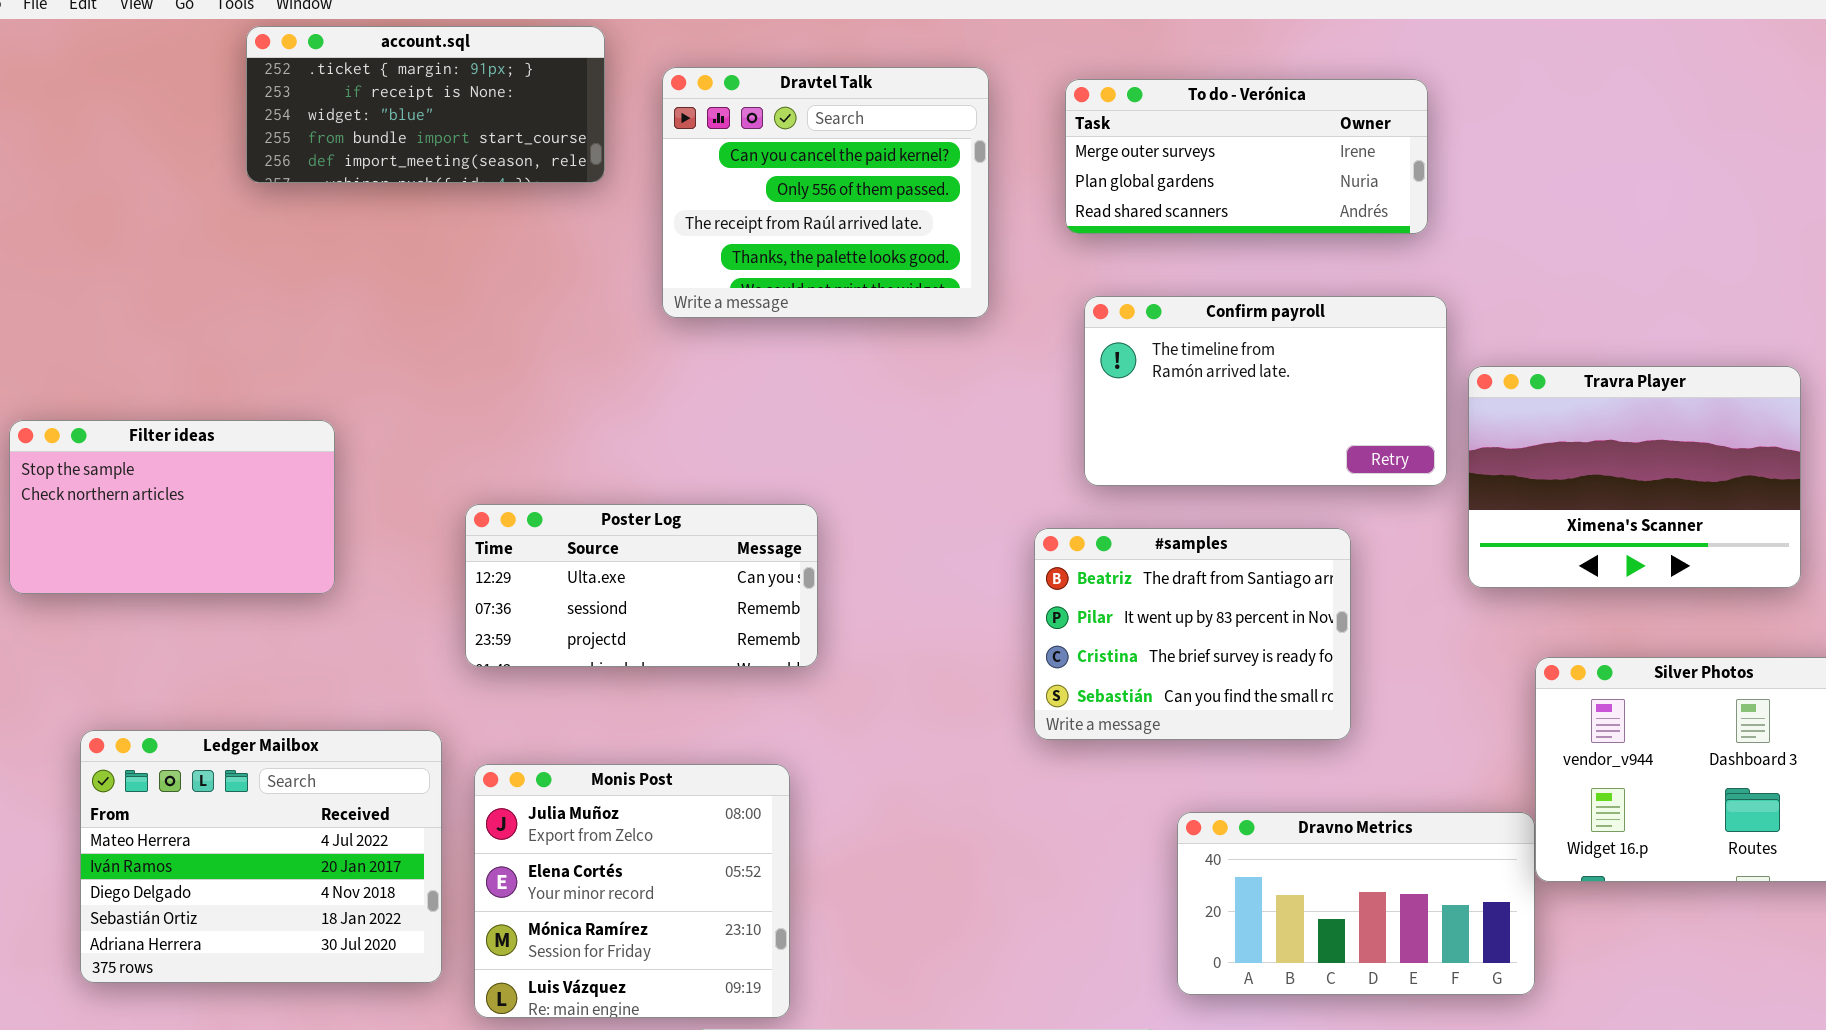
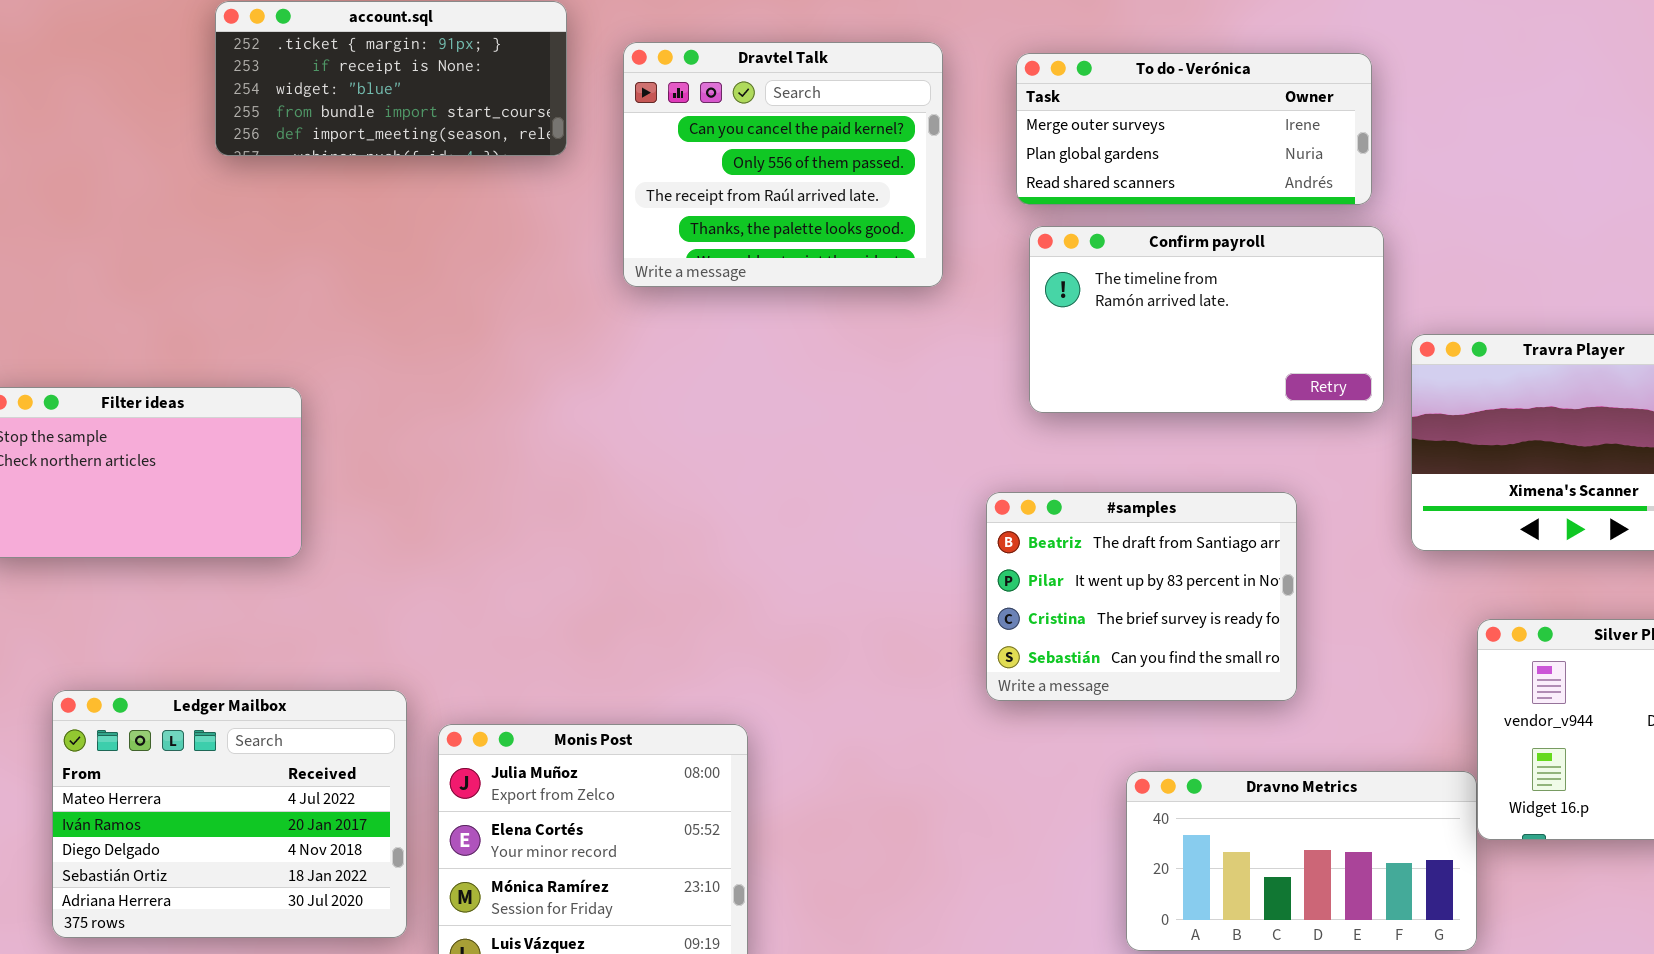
Confirm payroll: [1084,296,1447,486] -> [1029,226,1384,413], moved
Poster Log: [465,504,818,667] -> none, closed

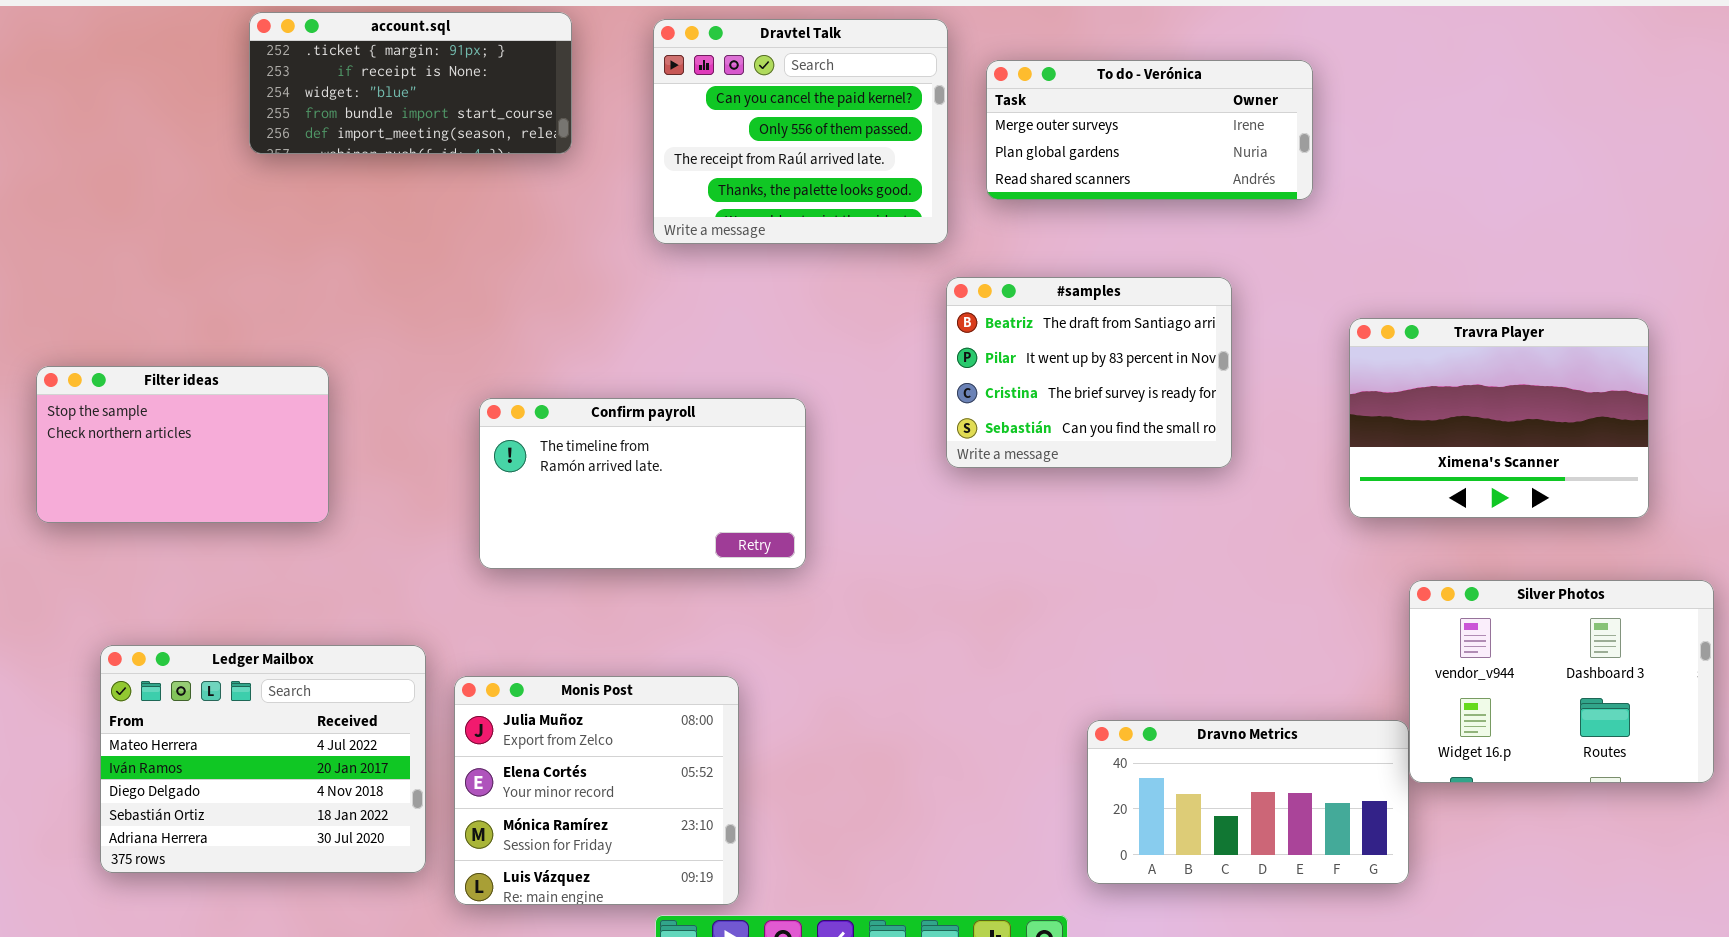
Dravtel Talk: [623,42,943,287] -> [653,19,948,244], moved
Confirm payroll: [1029,226,1384,413] -> [479,398,806,569], moved
#samples: [986,492,1297,701] -> [946,277,1232,468], moved

